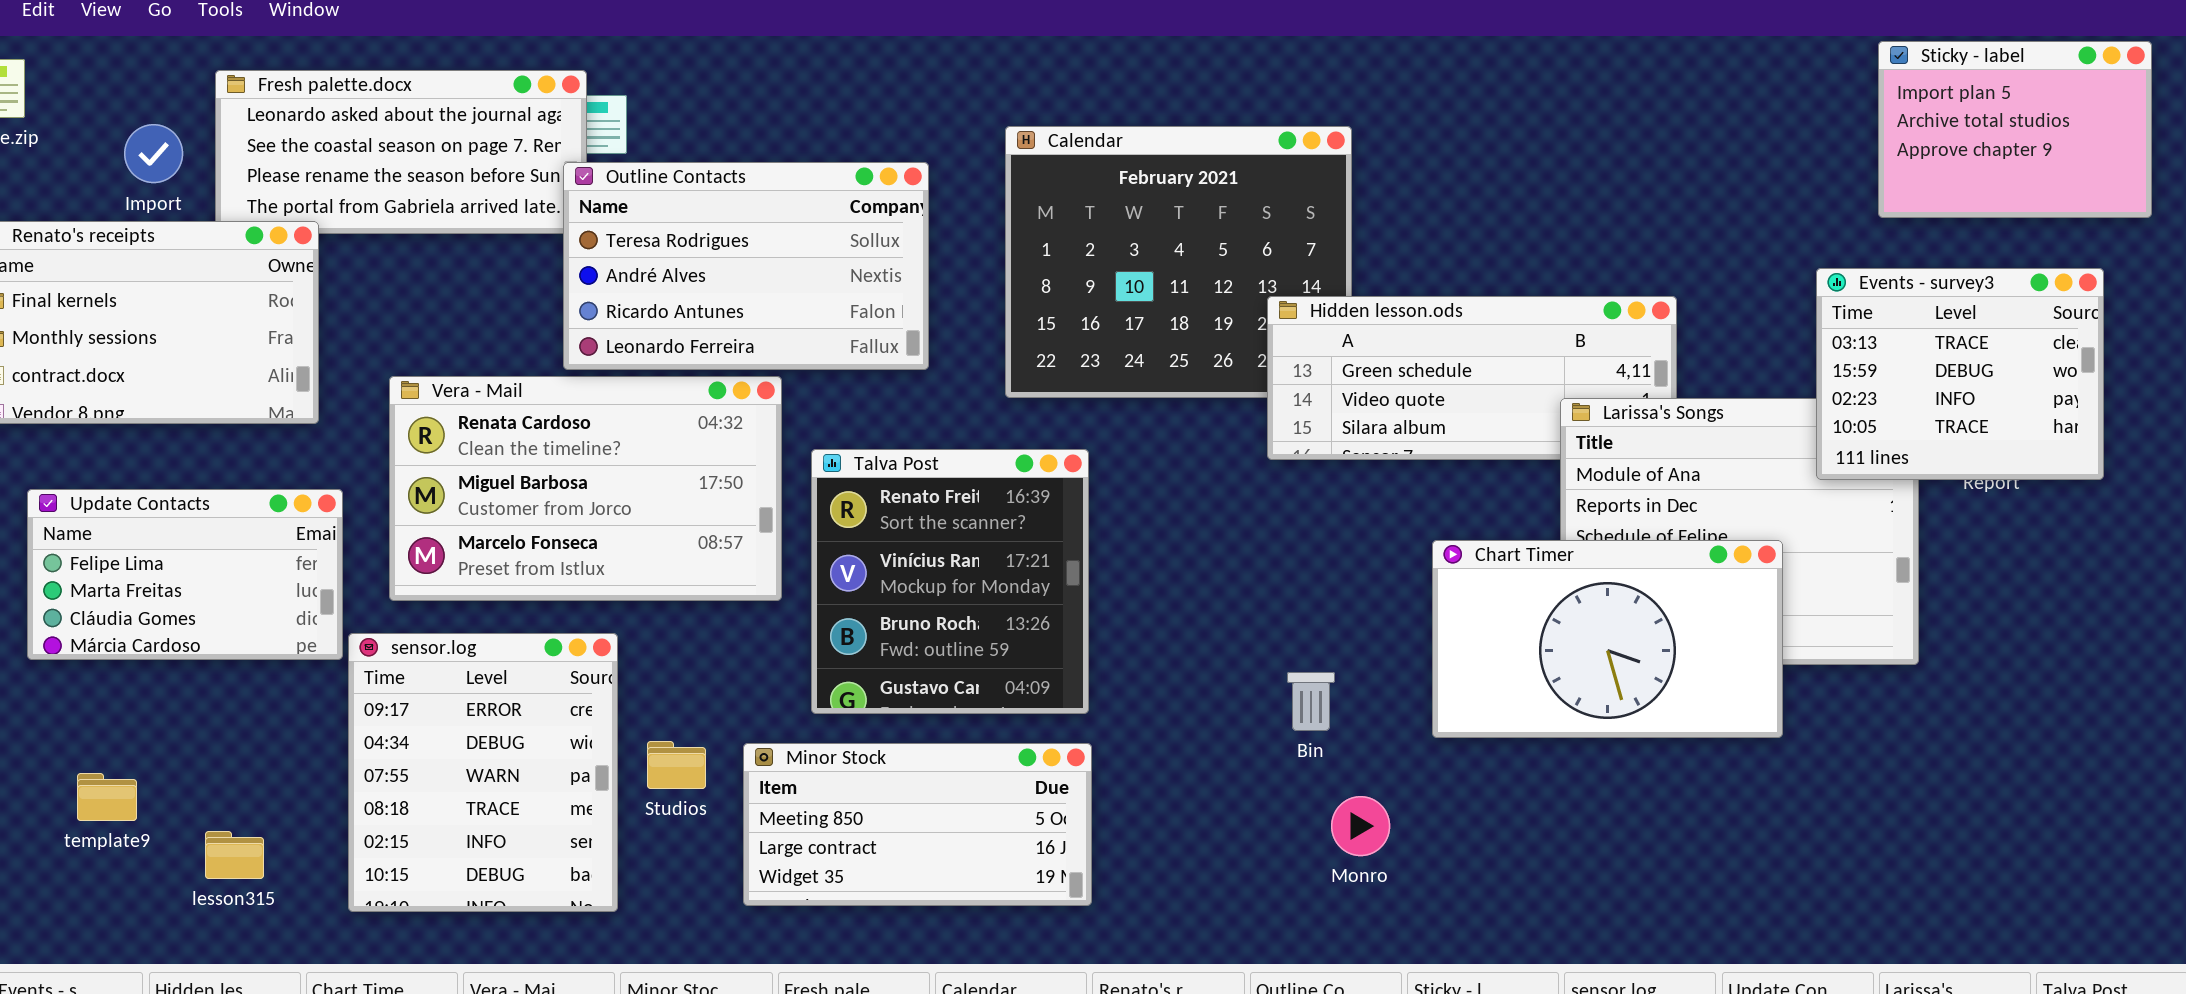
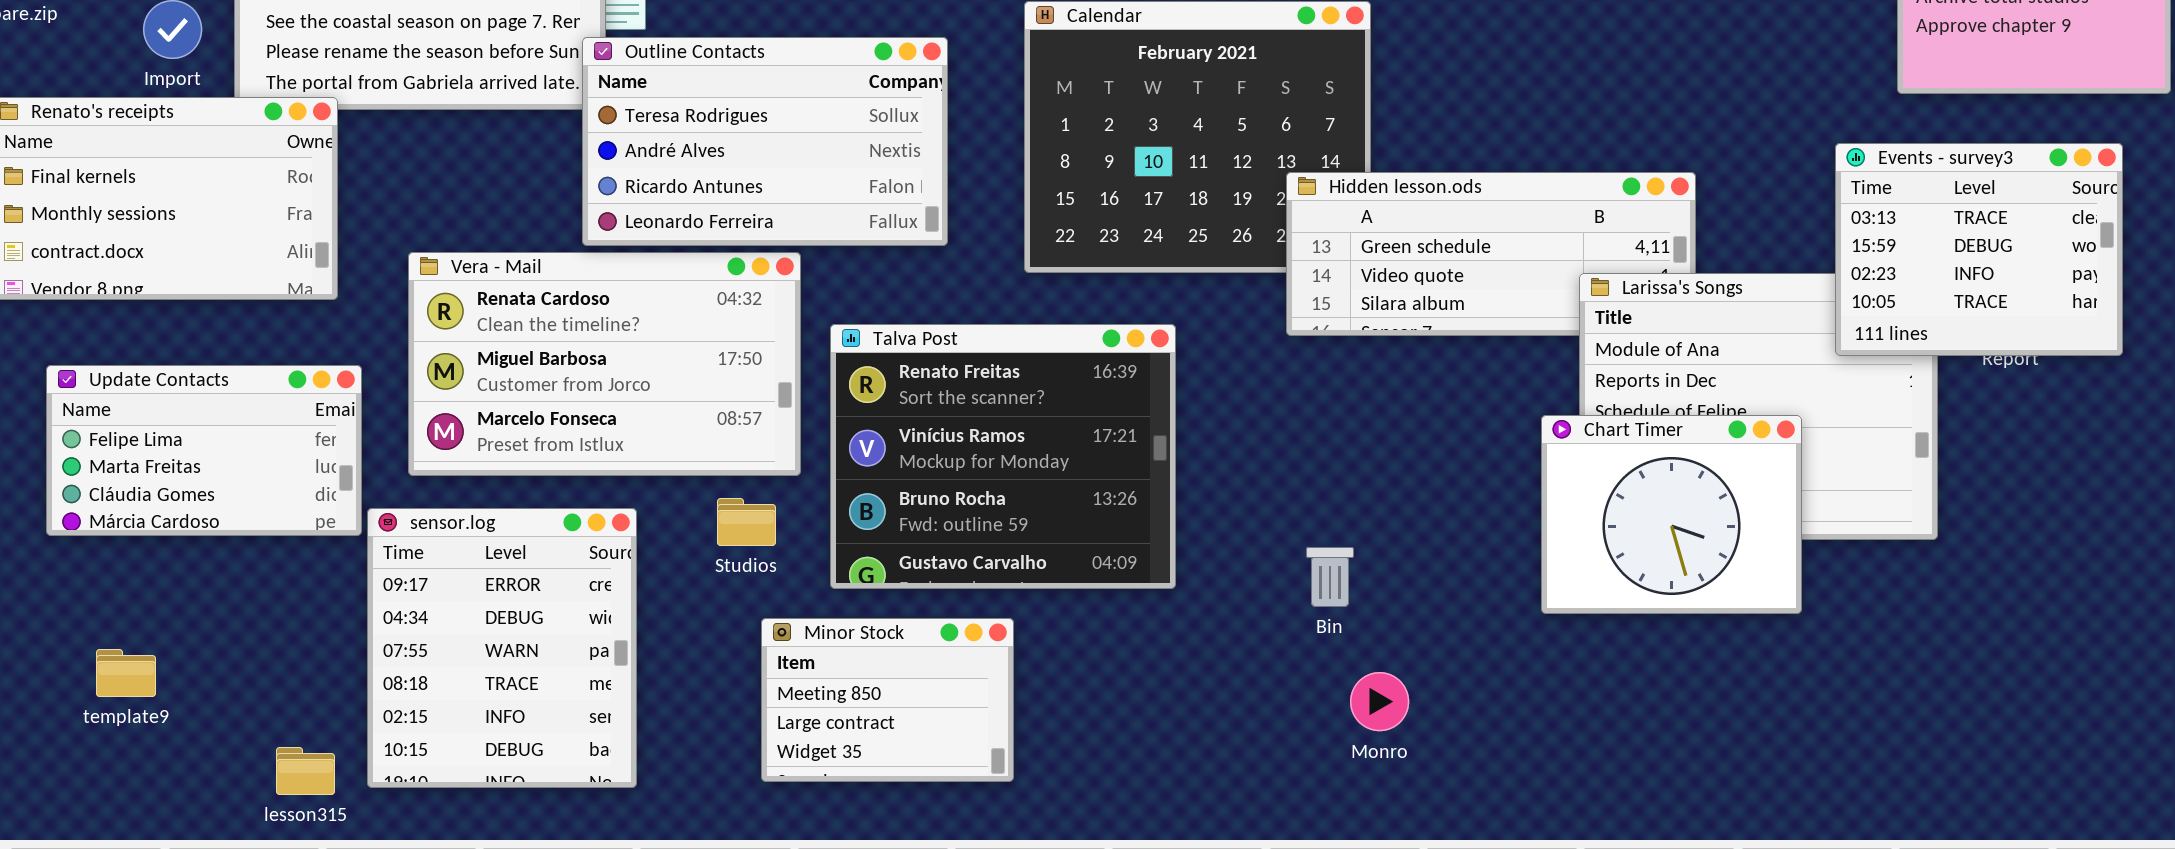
Talva Post: [811,449,1089,714] -> [830,324,1176,589], resized
Chart Timer: [1432,540,1783,738] -> [1541,415,1802,614], resized
Studios: [647,741,706,789] -> [717,498,776,546], moved
Minor Stock: [743,743,1092,906] -> [761,618,1014,782], resized
lesson315: [205,831,264,879] -> [276,747,335,795], moved

